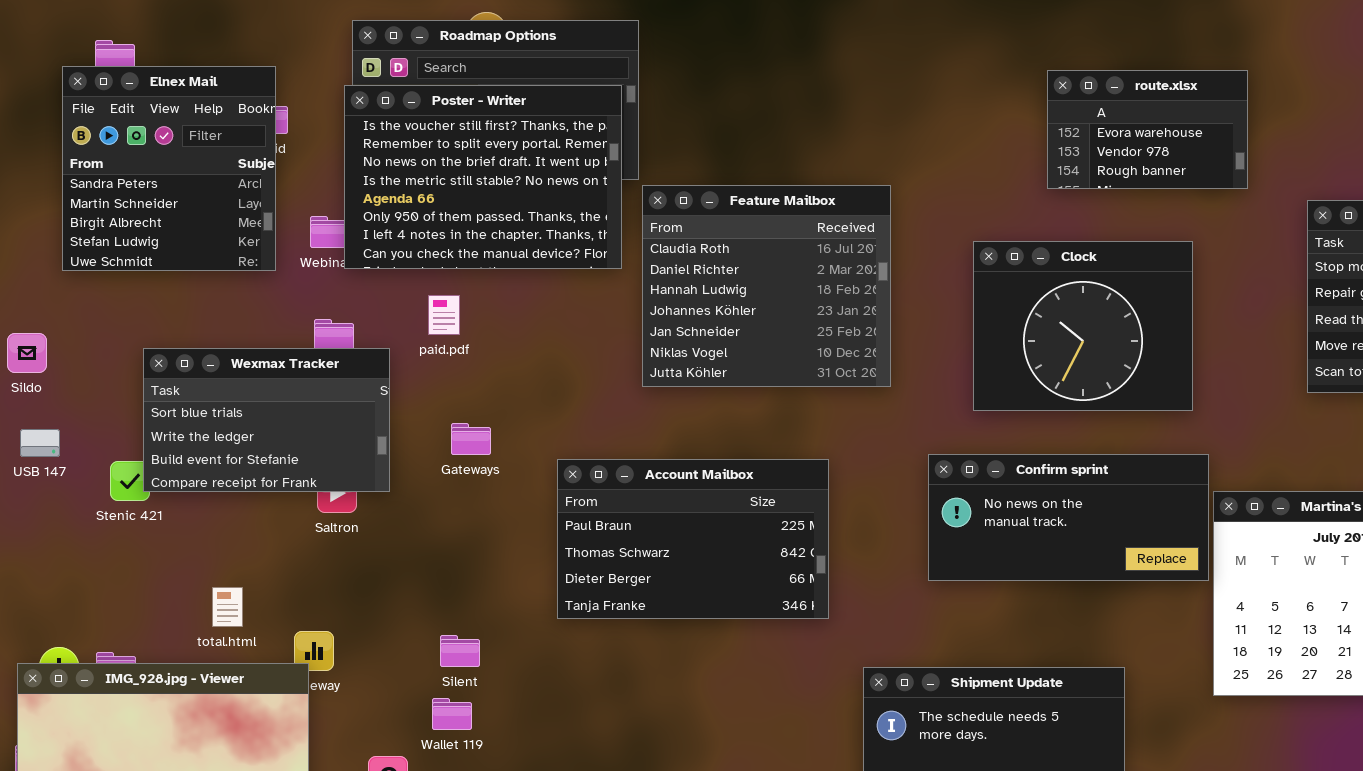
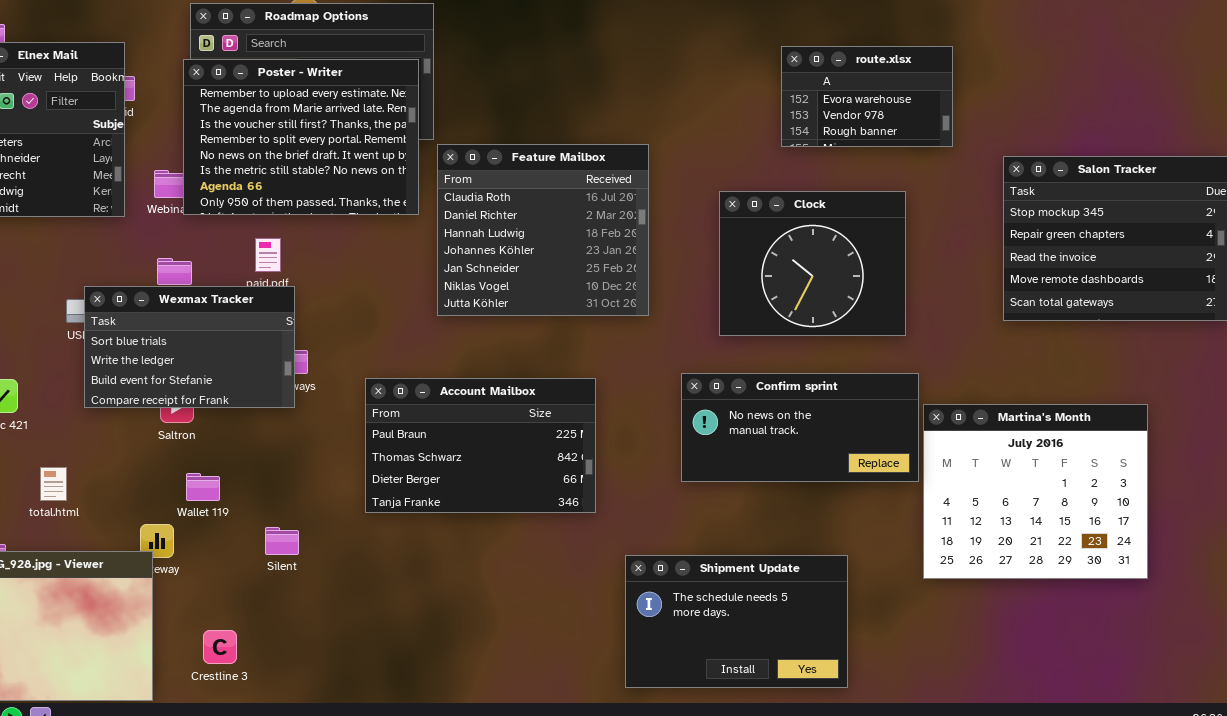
Poster - Writer: [344,85,622,269] -> [183,59,419,215], scrolled up 2 rows
Wexmax Tracker: [143,348,390,492] -> [84,286,295,408], moved
total.html: [212,587,243,627] -> [40,467,67,501], moved
Wallet 119: [432,698,472,730] -> [186,473,220,501], moved

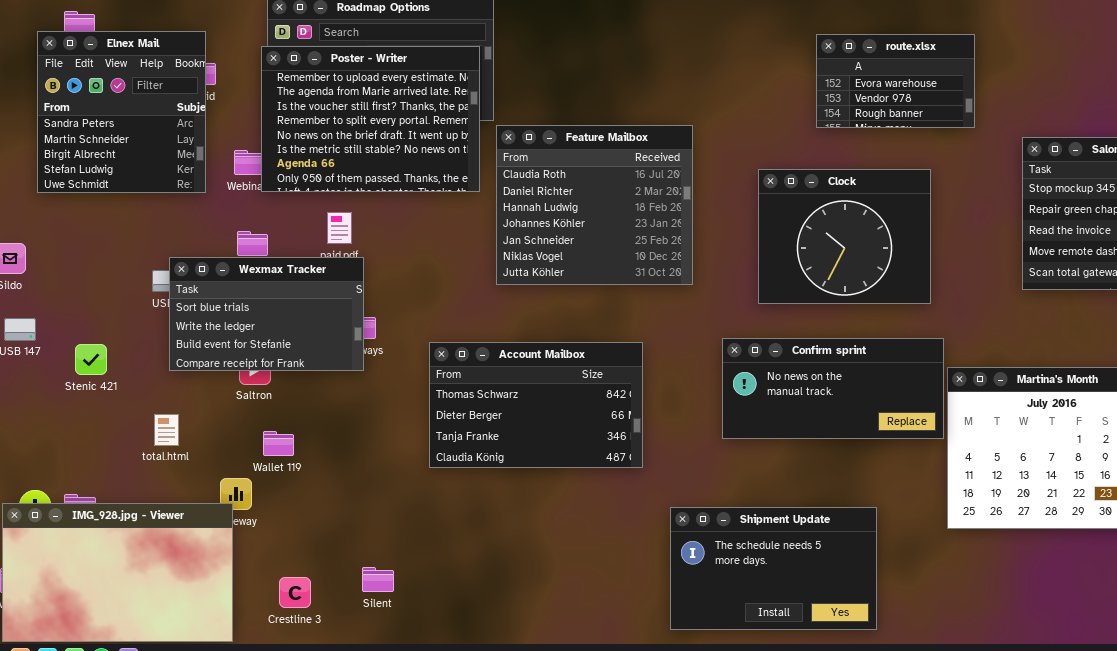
Account Mailbox: [365,378,596,513] -> [429,342,643,468], scrolled down 1 row
total.html: [40,467,67,501] -> [154,414,179,446], moved
Silent: [265,527,299,555] -> [362,567,394,592], moved

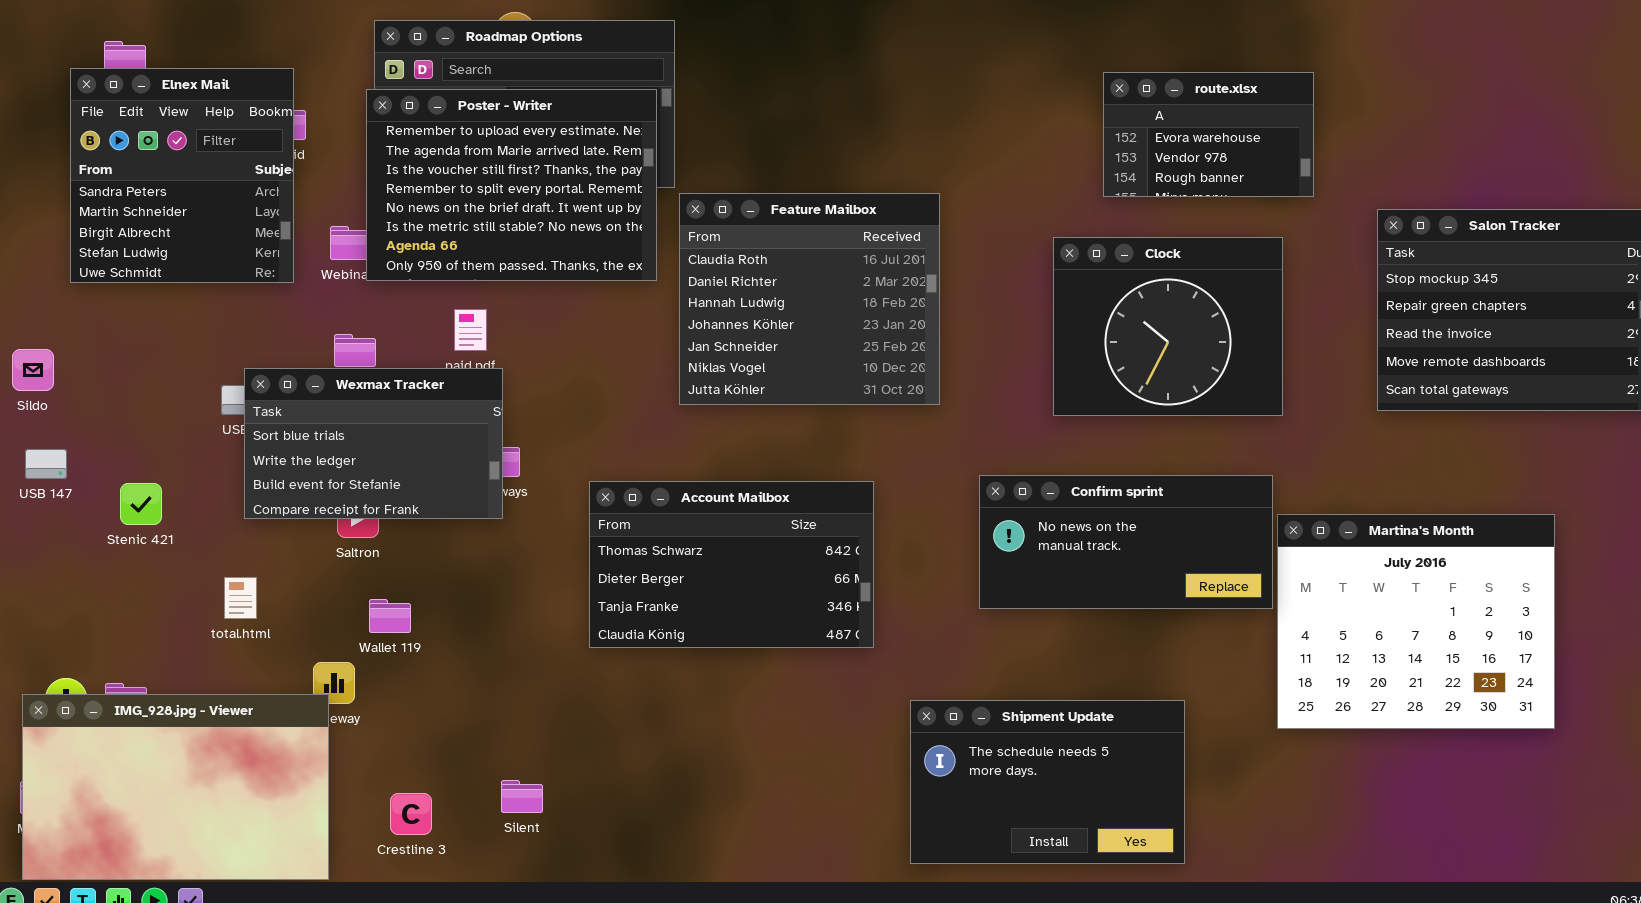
Clock: [758,169,931,304] -> [1053,237,1283,416], moved

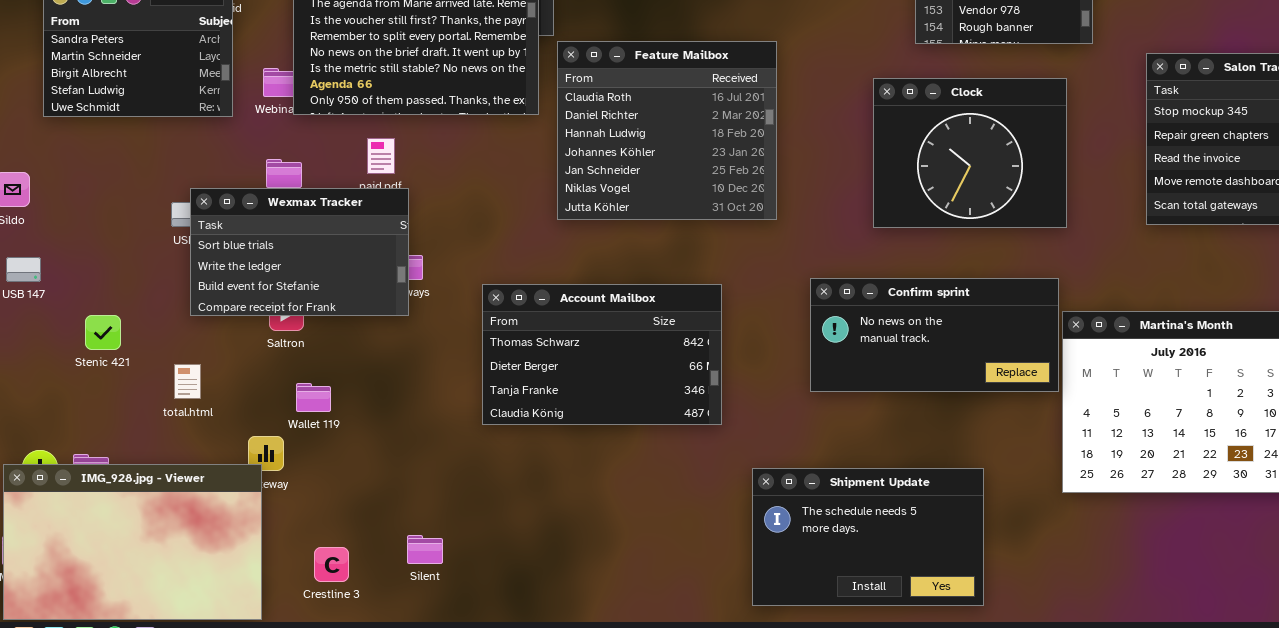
Stenic 421: [120,483,162,525] -> [85,315,121,350], moved

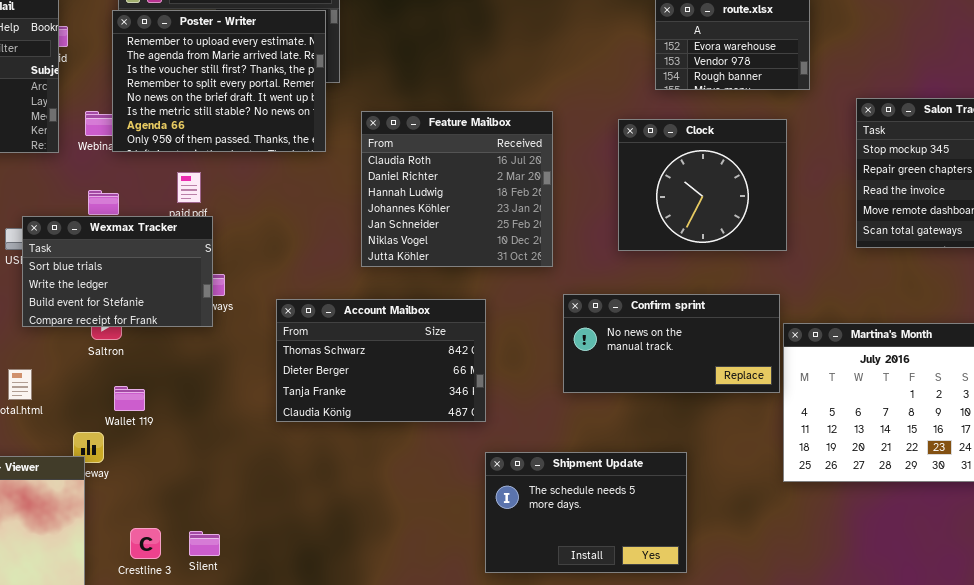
Feature Mailbox: [557,41,777,220] -> [361,111,553,267], moved
Shipment Update: [752,468,984,606] -> [485,452,687,573], moved
Silent: [407,535,443,564] -> [189,531,220,556], moved

